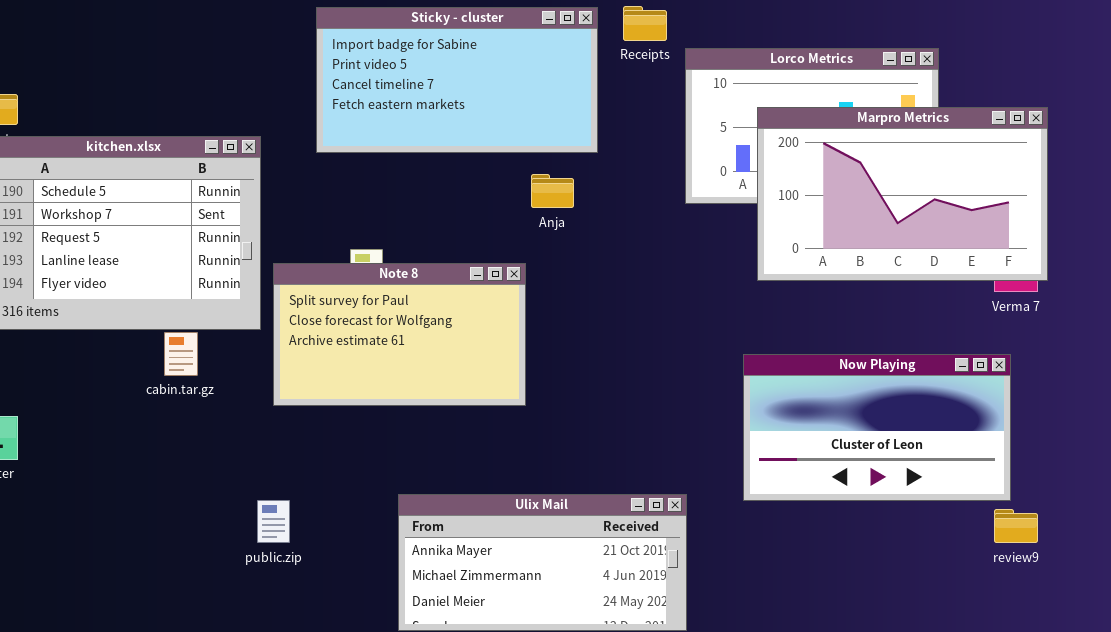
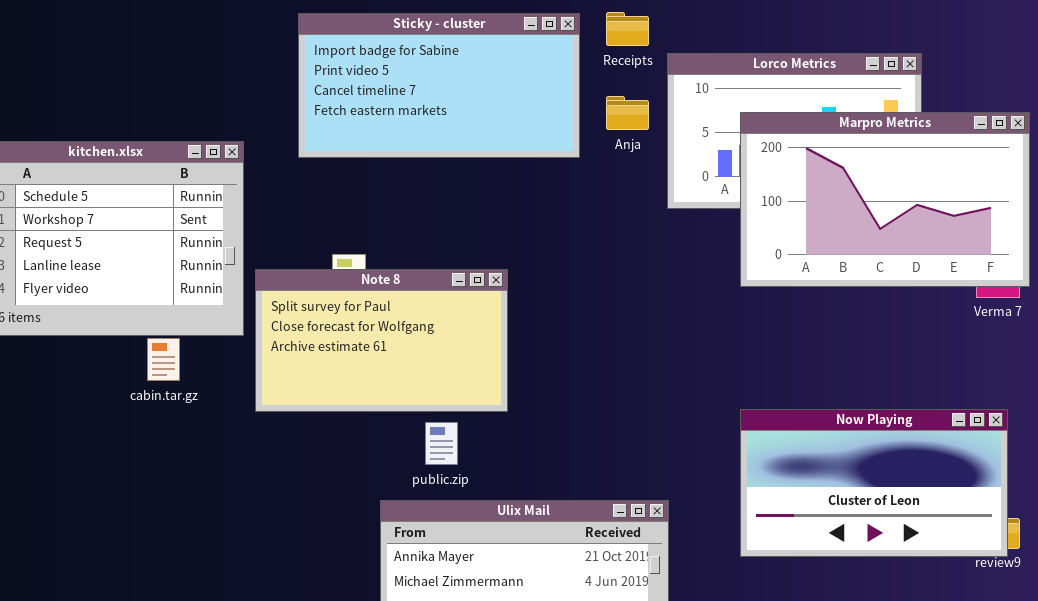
Anja: [531,174,574,208] -> [606,96,649,130], moved
Now Playing: [743,354,1011,501] -> [740,409,1008,557], moved
public.zip: [257,500,290,543] -> [425,422,458,465], moved

